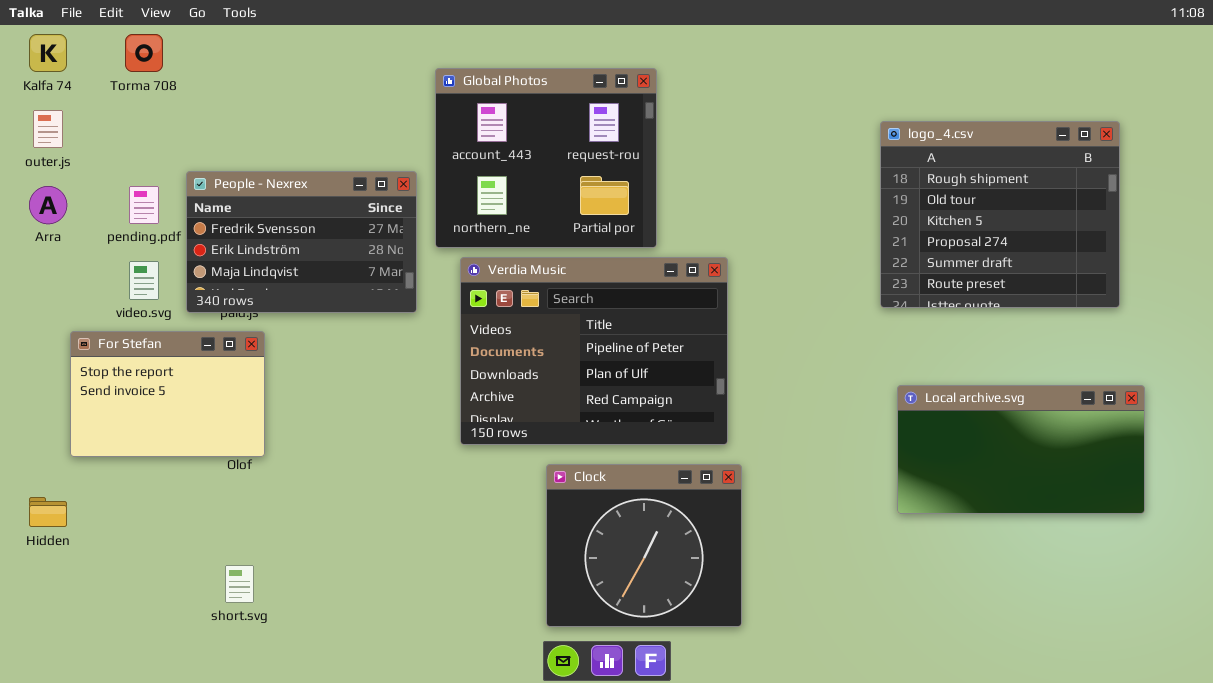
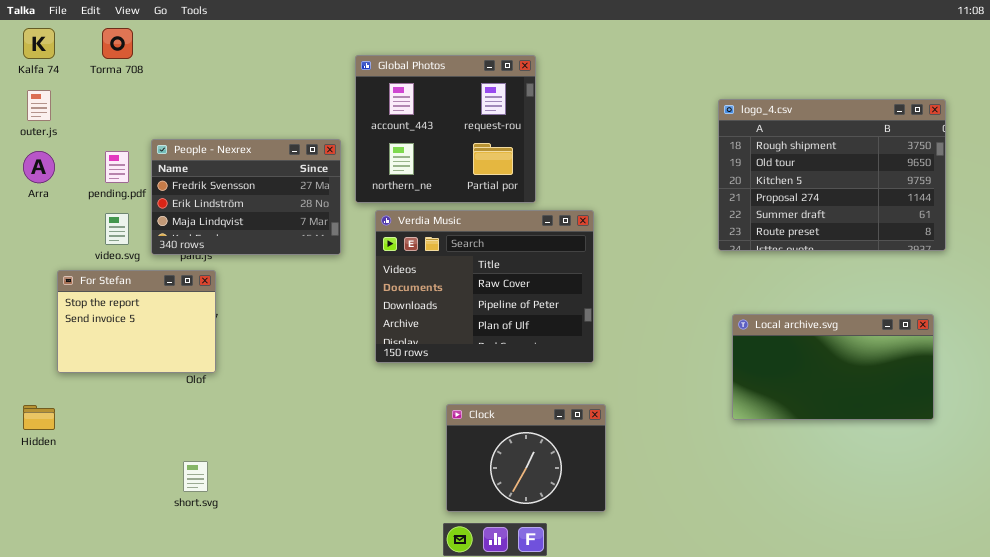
logo_4.csv: [880,121,1120,308] -> [718,99,946,251], resized
Verdia Music: [460,257,728,445] -> [375,210,594,363], scrolled up 1 row
Clock: [546,464,742,627] -> [446,404,606,512], resized

